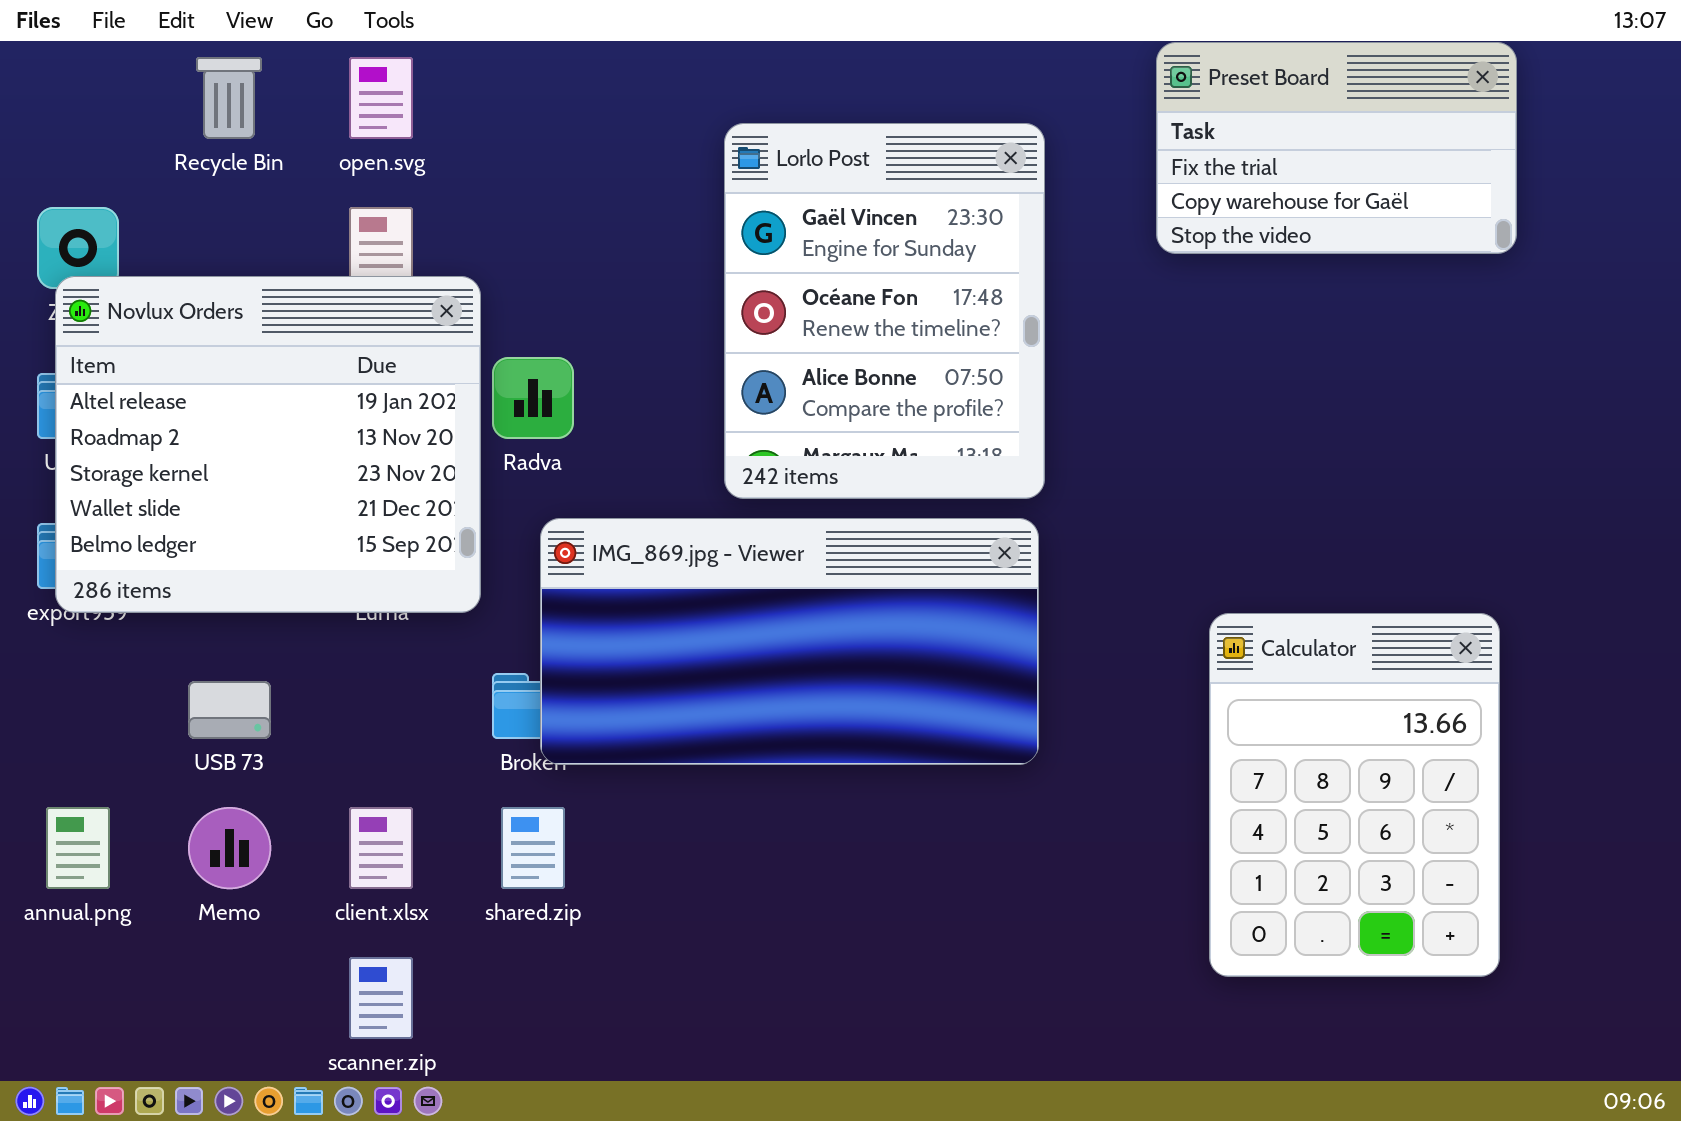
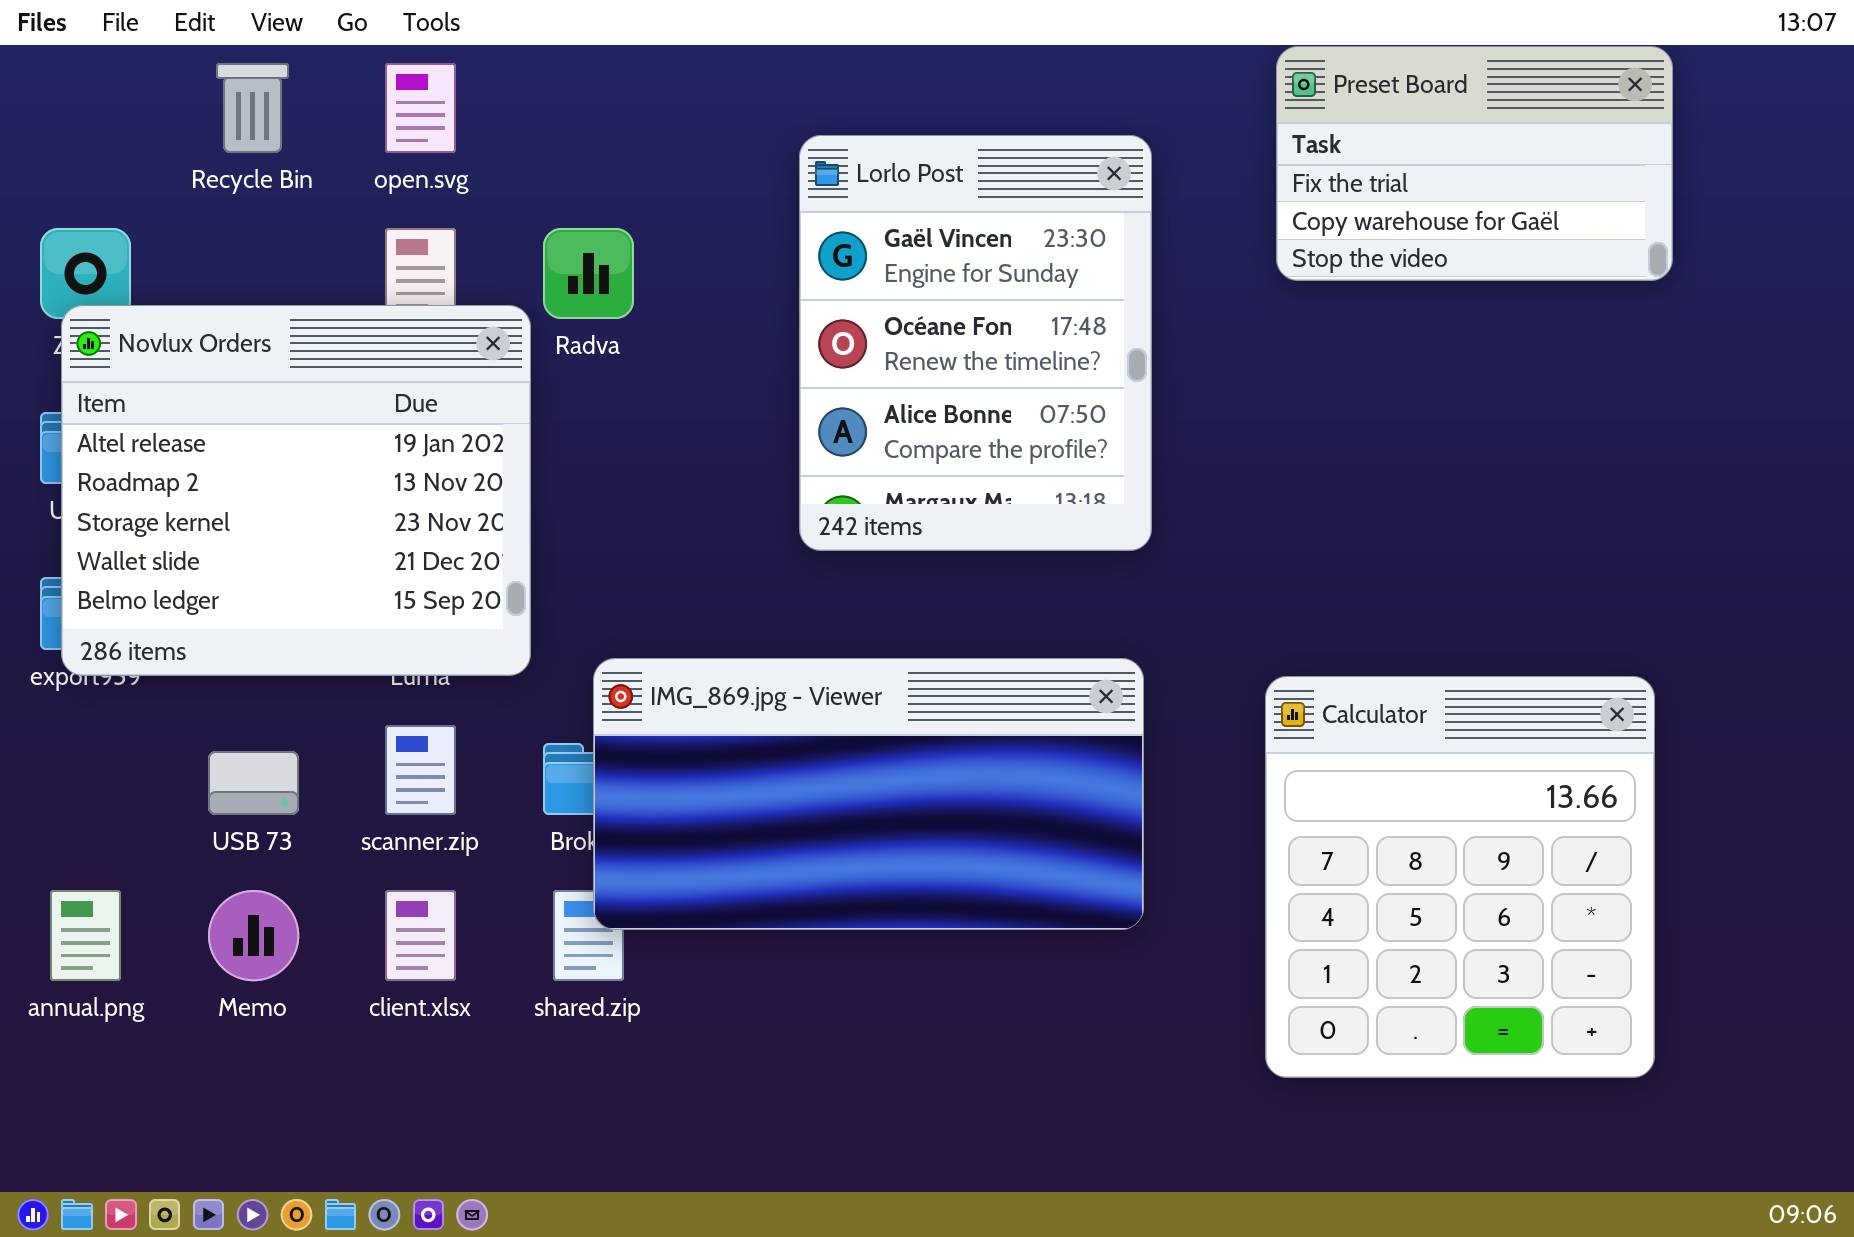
Radva: [492,357,574,439] -> [543,228,634,319], moved
IMG_869.jpg - Viewer: [540,518,1039,765] -> [593,658,1144,930], moved
Calculator: [1209,613,1500,977] -> [1265,676,1655,1078], resized
scanner.zip: [349,957,413,1039] -> [385,725,456,815], moved

